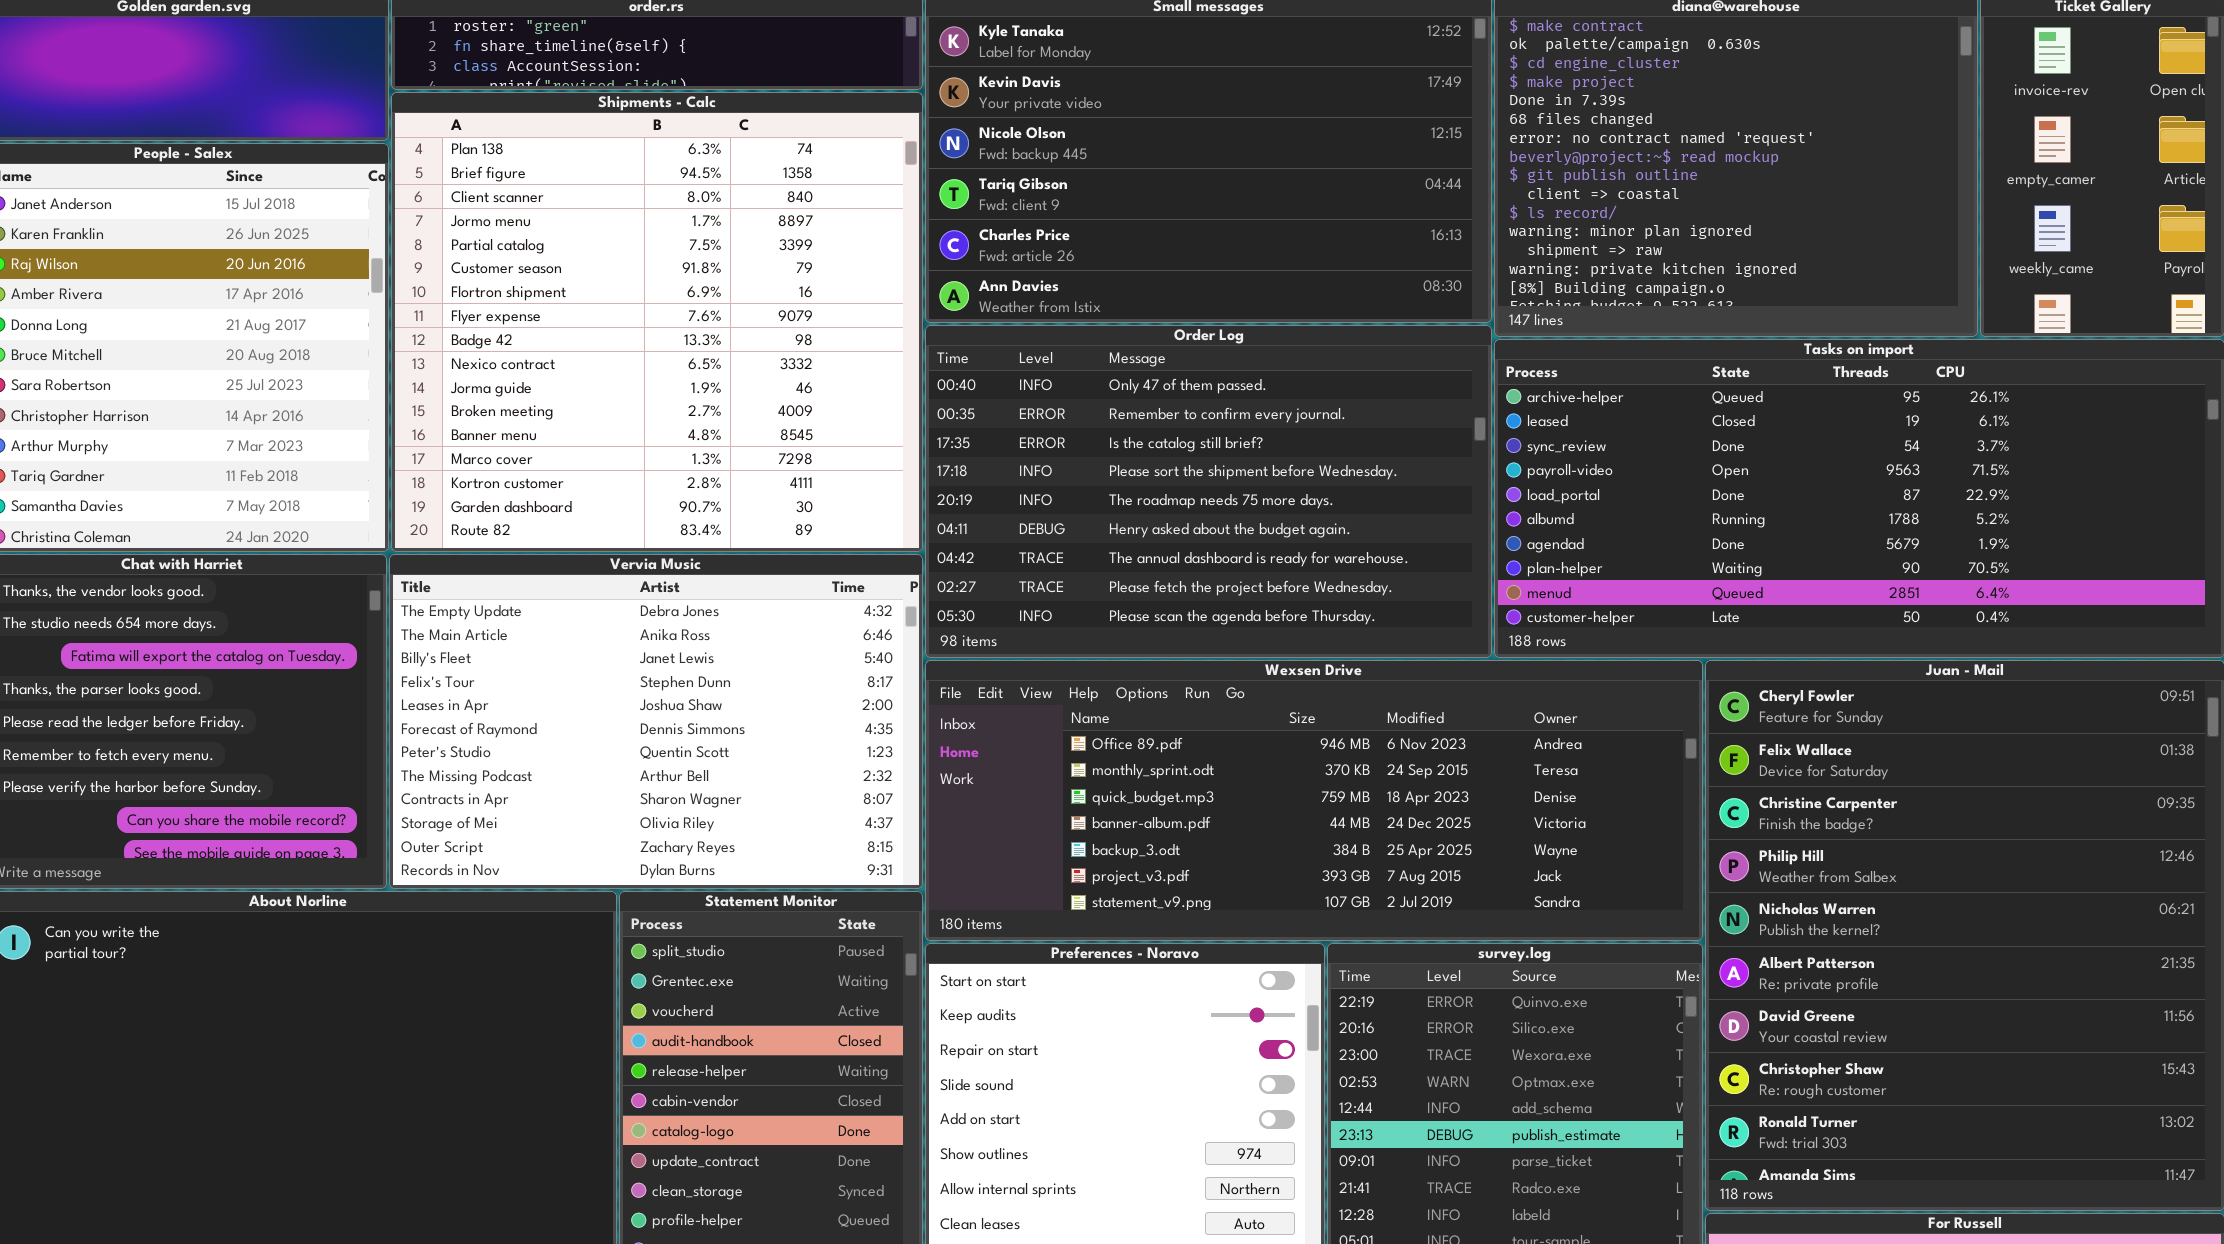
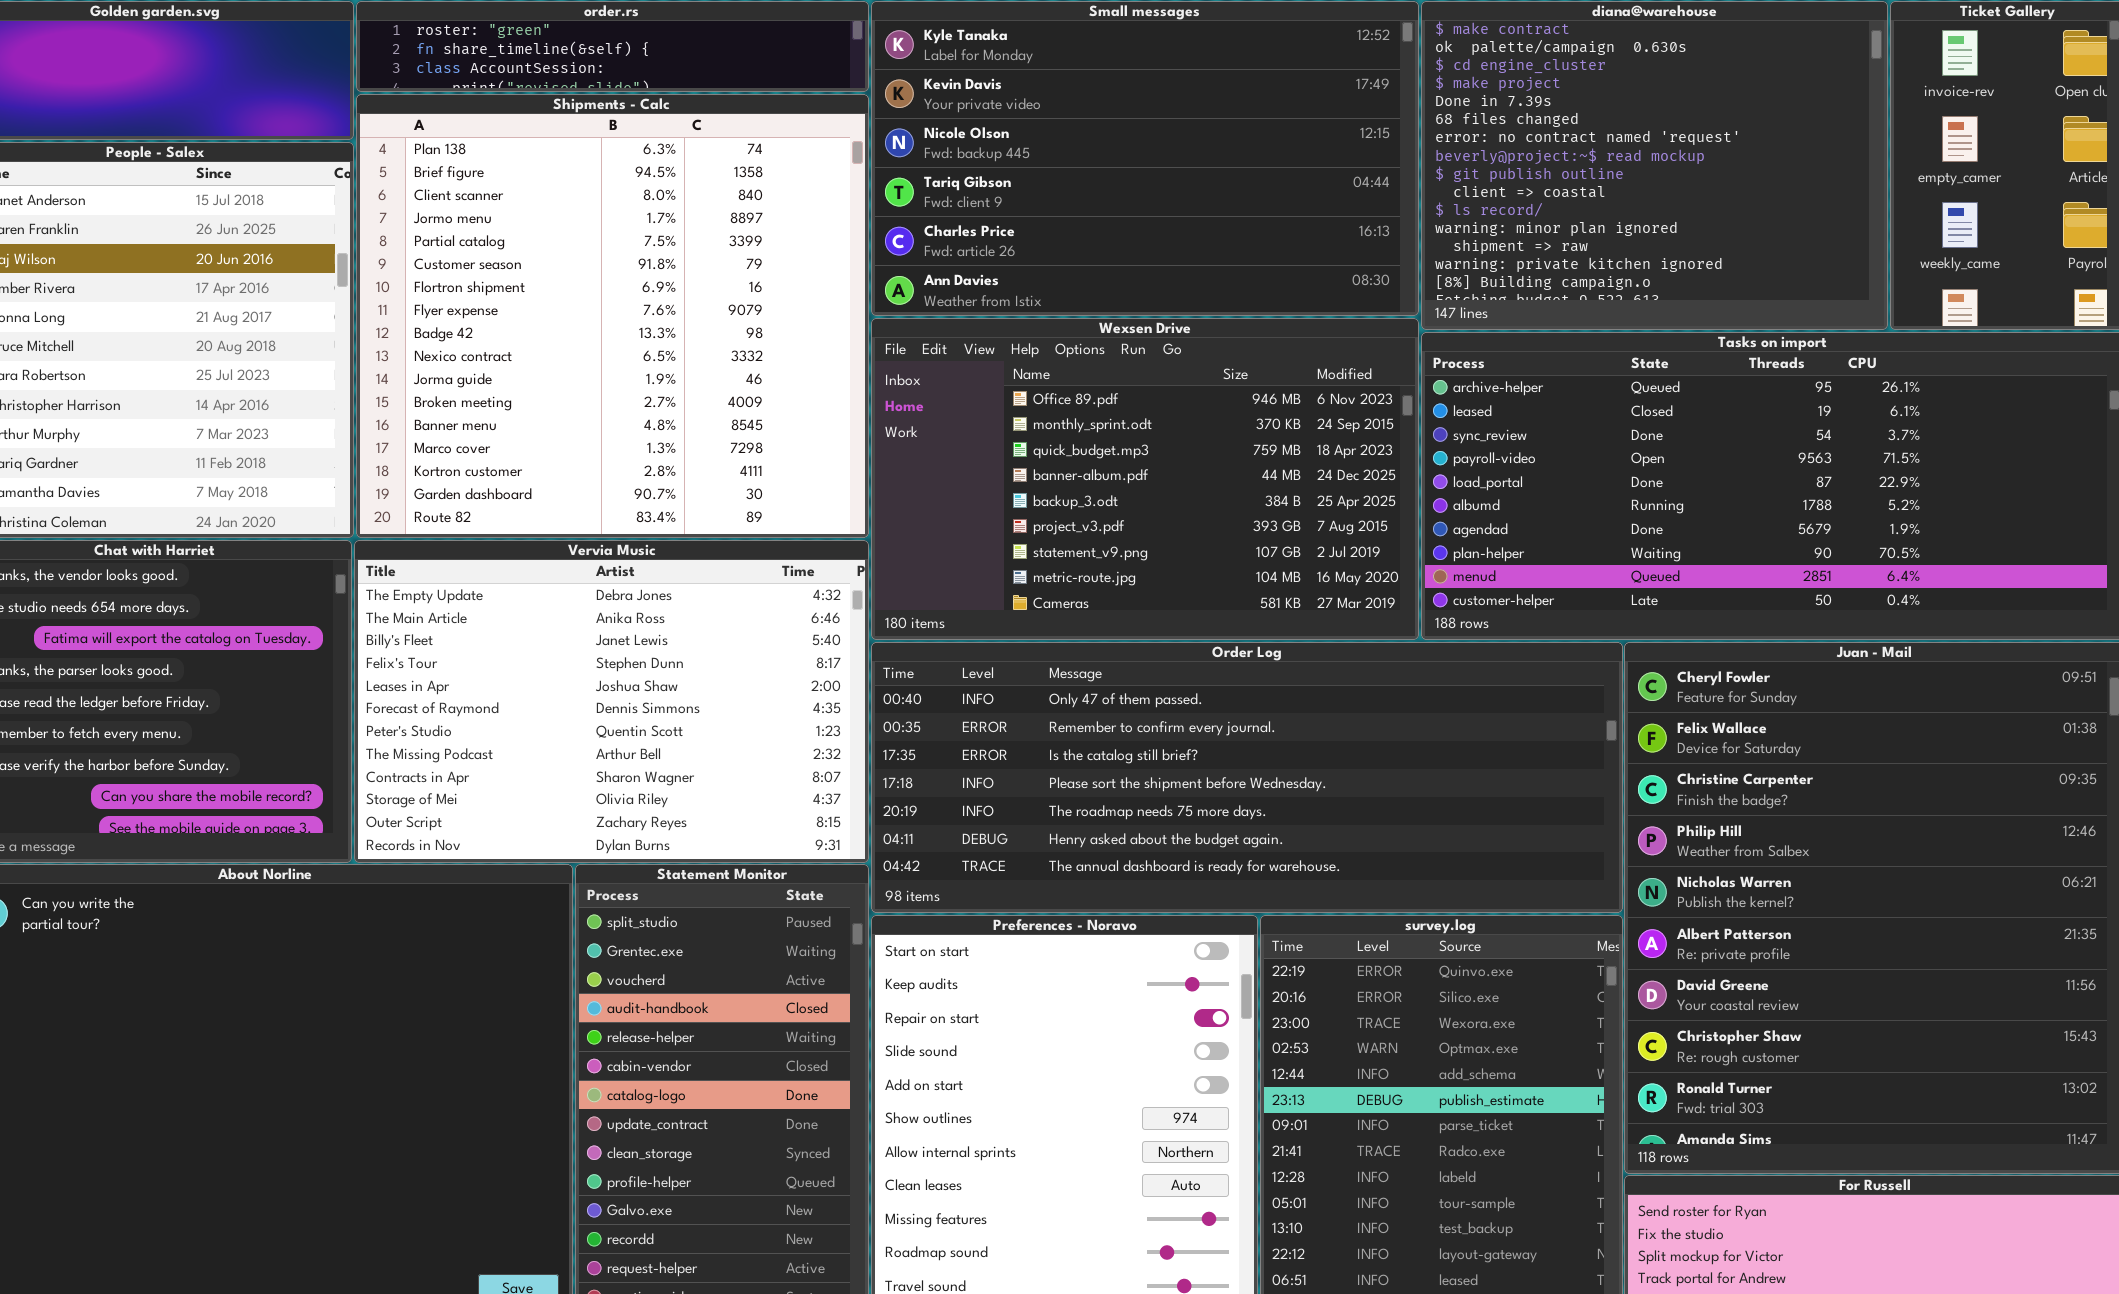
Order Log: [925,325,1492,658] -> [871,642,1623,913], moved, resized
Wexsen Drive: [925,660,1703,941] -> [871,318,1419,640], moved, resized

